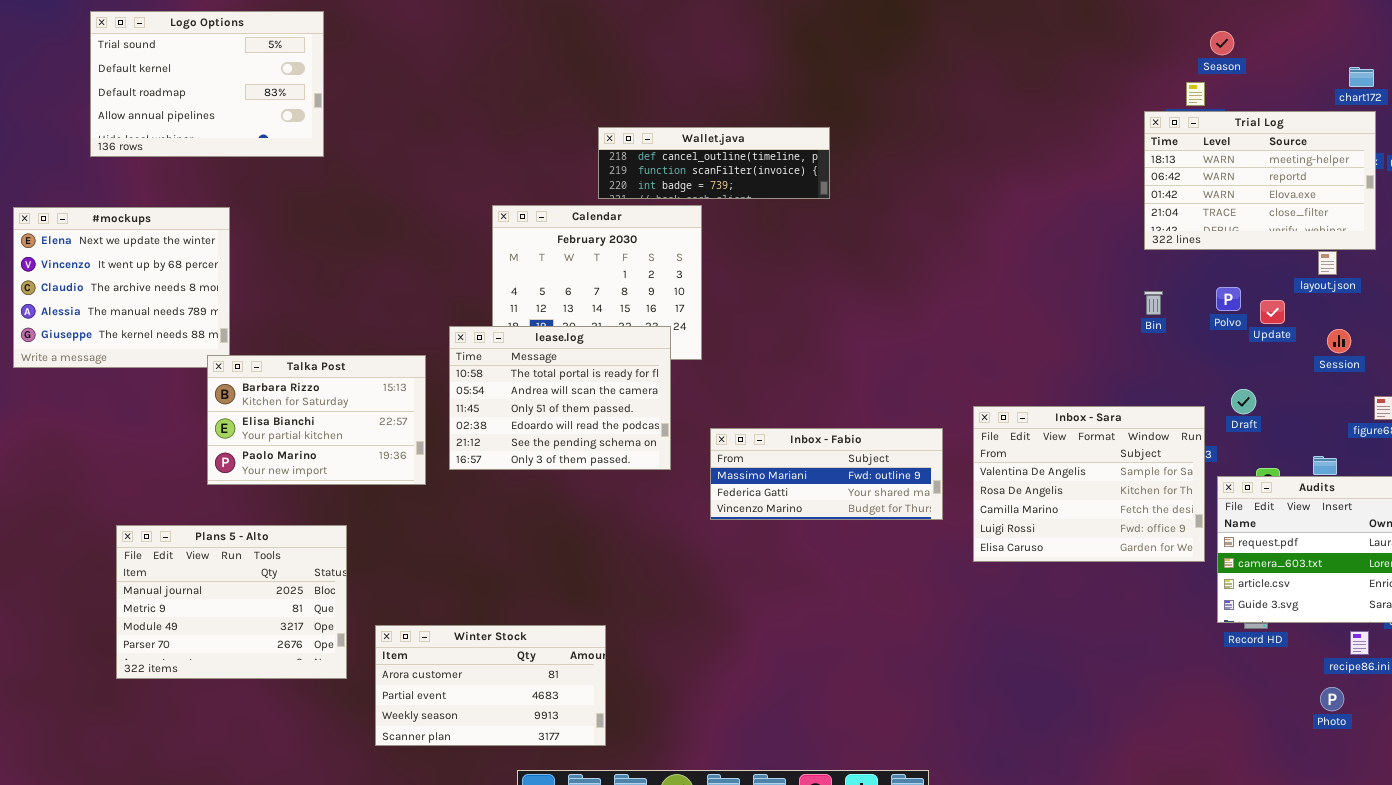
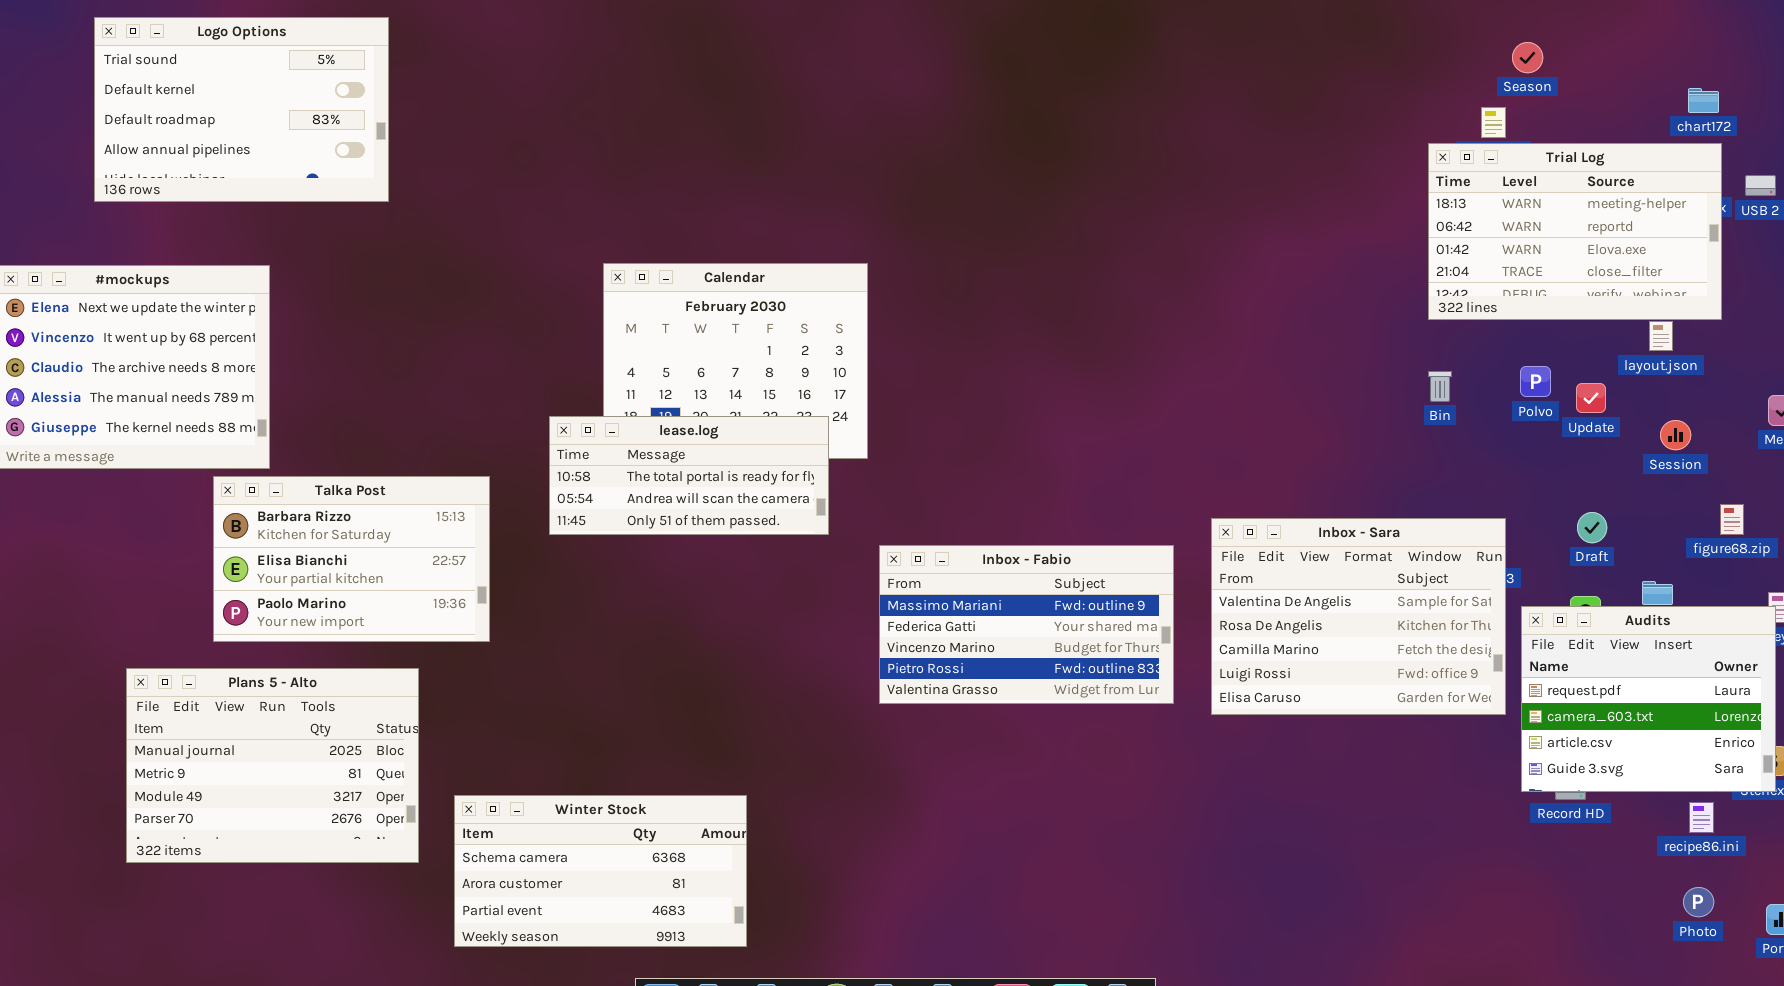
Wallet.java: [598,127,830,199] -> none, closed
lease.log: [449,326,671,470] -> [549,416,829,535], resized
Talka Post: [207,355,426,485] -> [213,476,490,642], moved
Draft: [1231,389,1256,414] -> [1577,512,1607,543], moved
Inbox - Fabio: [710,428,943,520] -> [879,545,1174,704], resized
Winter Stock: [375,625,606,746] -> [454,795,747,947], scrolled up 1 row
Photo: [1320,687,1344,711] -> [1683,887,1714,917], moved

